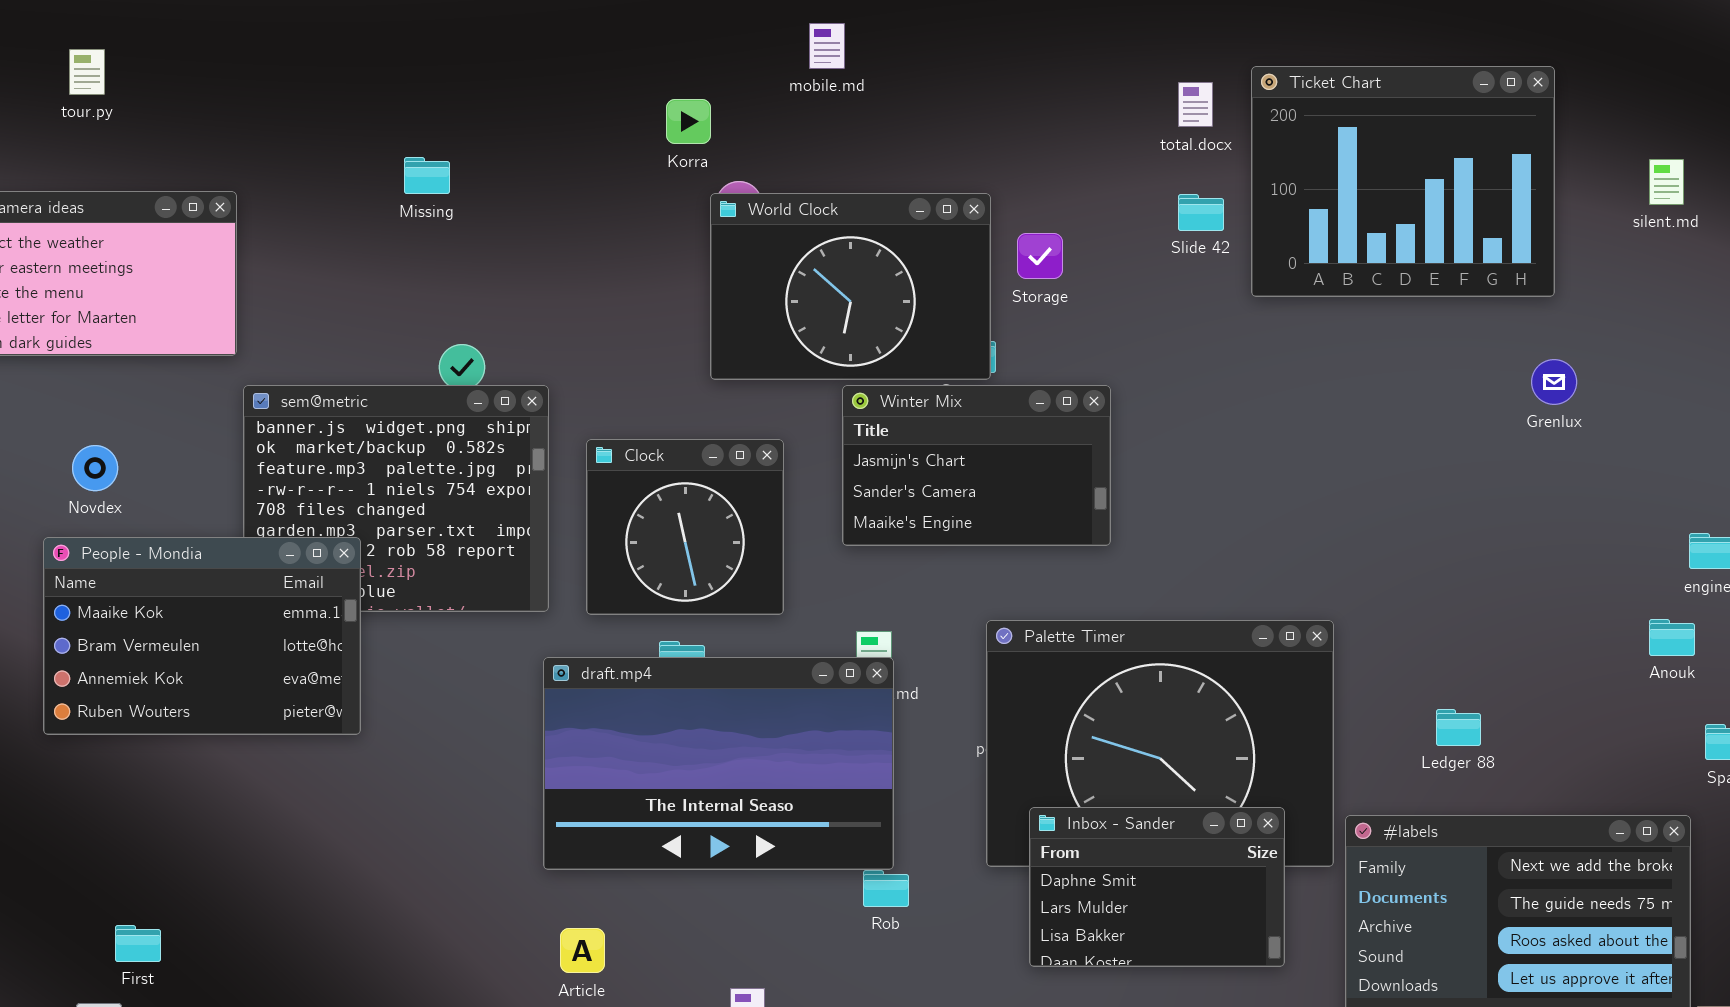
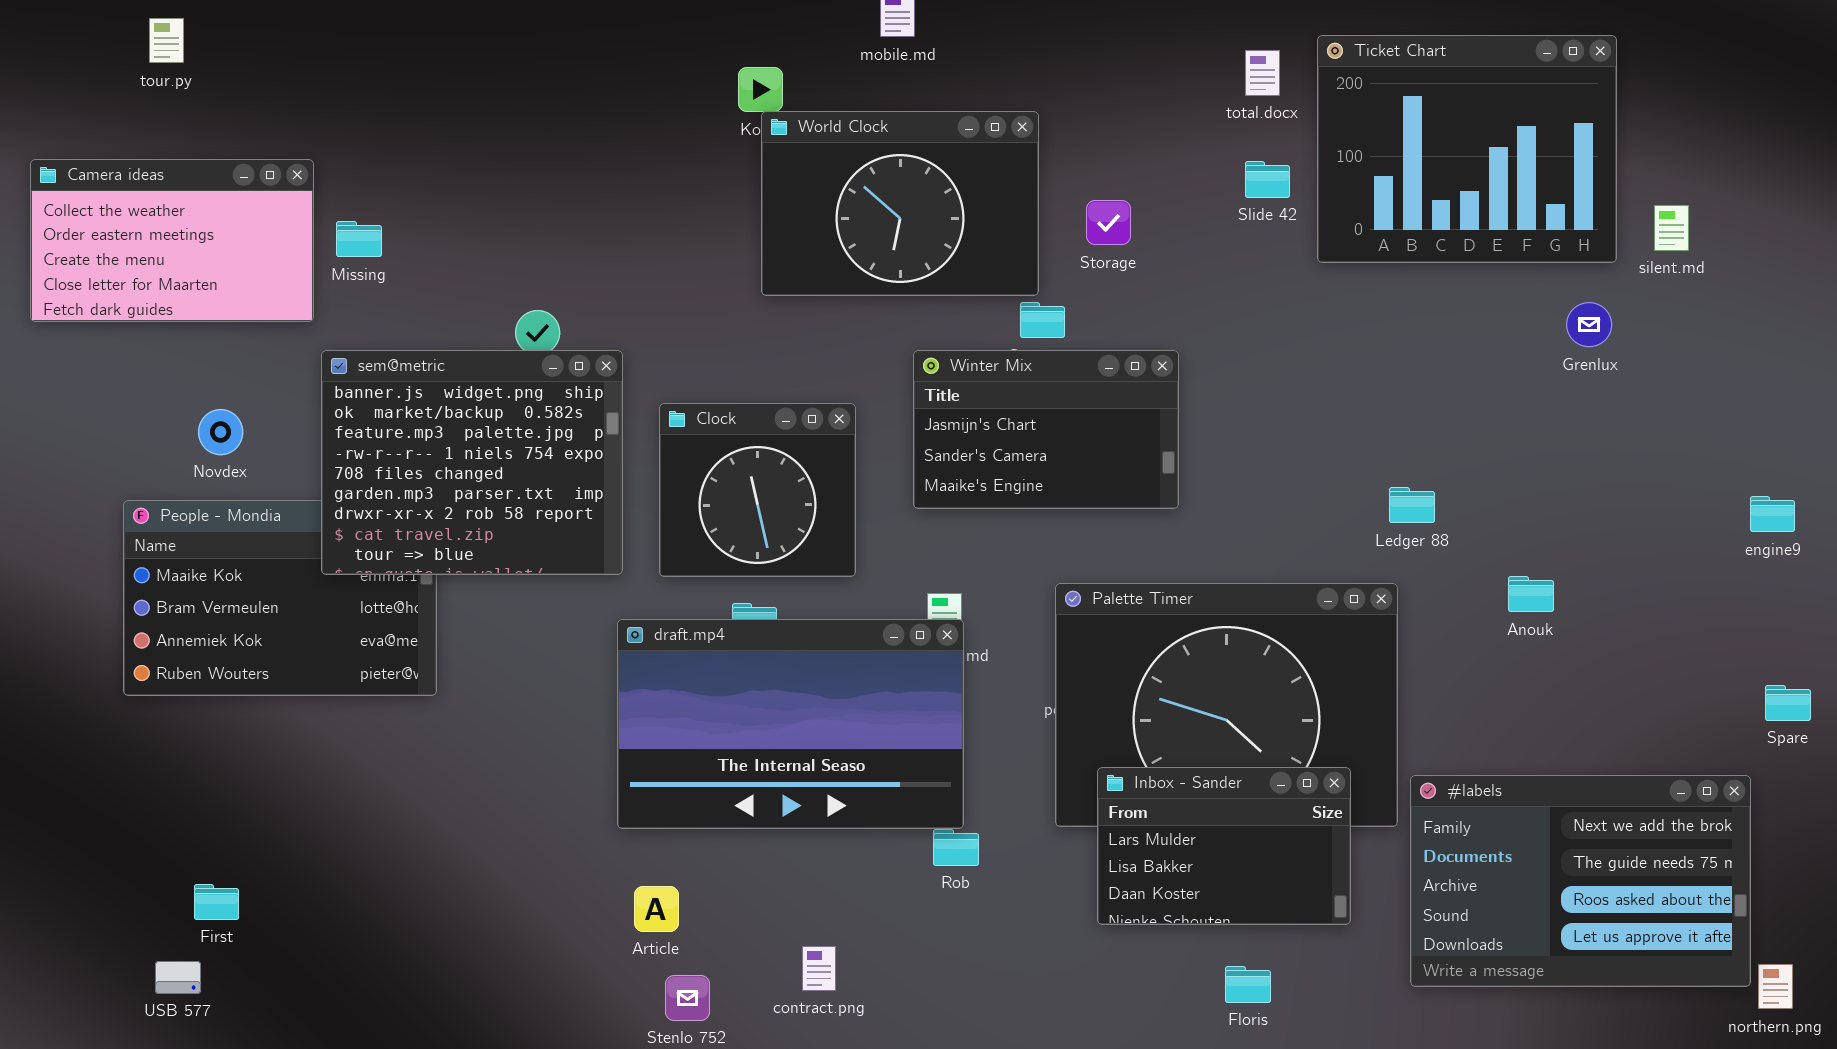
Missing: [404,157,450,194] -> [336,221,382,257], moved
silent.md: [1649,159,1684,205] -> [1654,205,1689,251], moved
World Clock: [710,193,991,380] -> [761,111,1039,296], moved
Grenlux: [1531,359,1577,405] -> [1566,302,1612,347], moved
sem@metric: [243,385,549,612] -> [321,350,623,575], raised
Novdex: [72,445,118,491] -> [198,409,243,455], moved
Anouk: [1649,619,1695,656] -> [1508,576,1554,612], moved
Ledger 88: [1436,709,1481,746] -> [1389,487,1435,523], moved
Inbox - Sander: [1029,807,1285,967] -> [1097,767,1351,925], scrolled down 1 row

